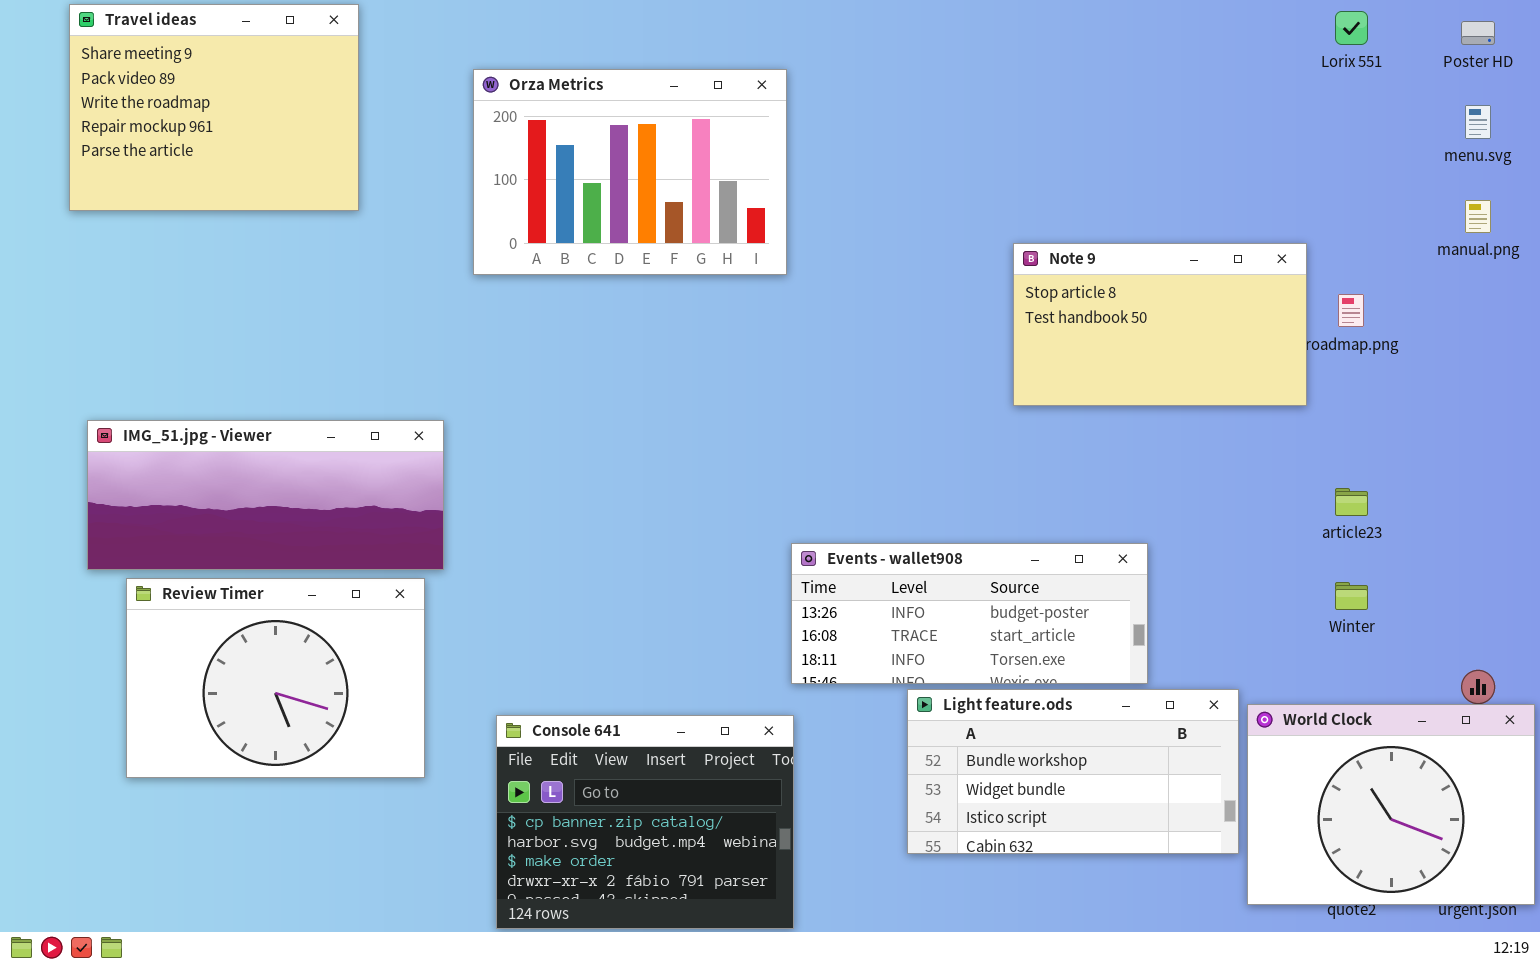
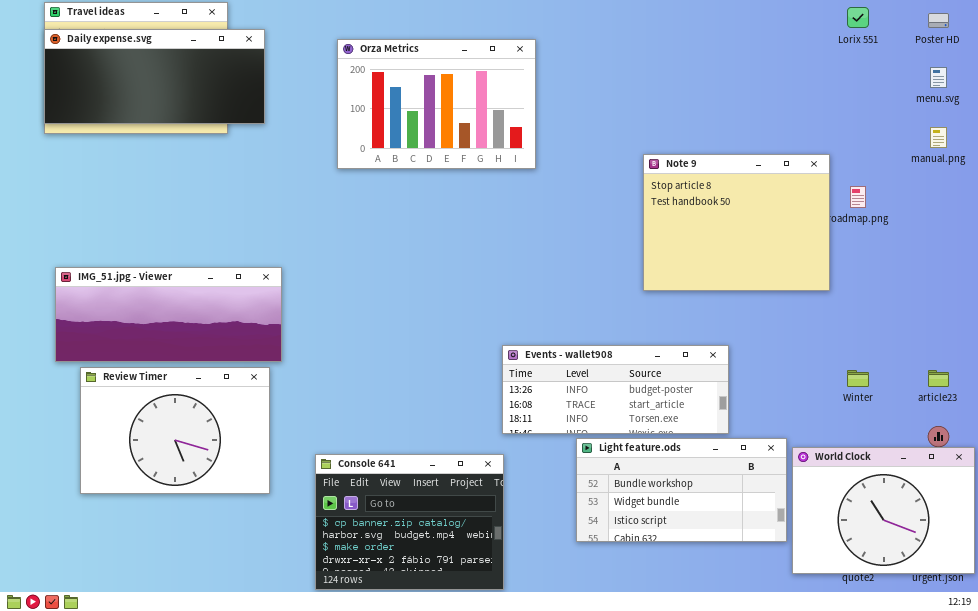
Daily expense.svg: none -> [44,29,265,124], opened
Orza Metrics: [473,69,787,275] -> [337,39,536,169], moved
Note 9: [1013,243,1307,406] -> [643,154,830,291], resized
article23: [1335,488,1368,516] -> [928,370,949,387], moved

